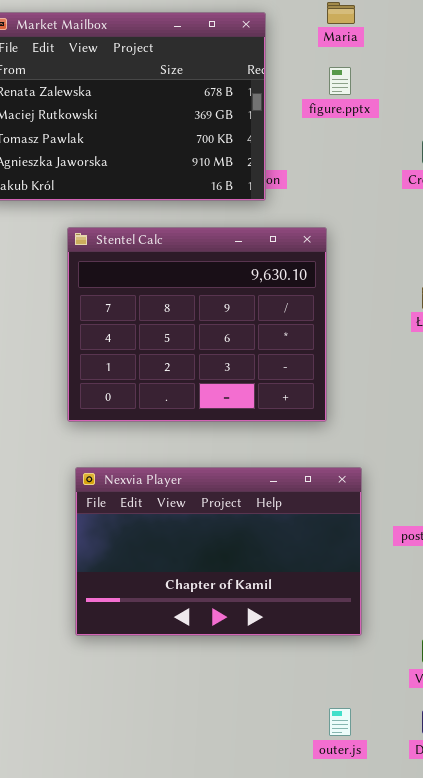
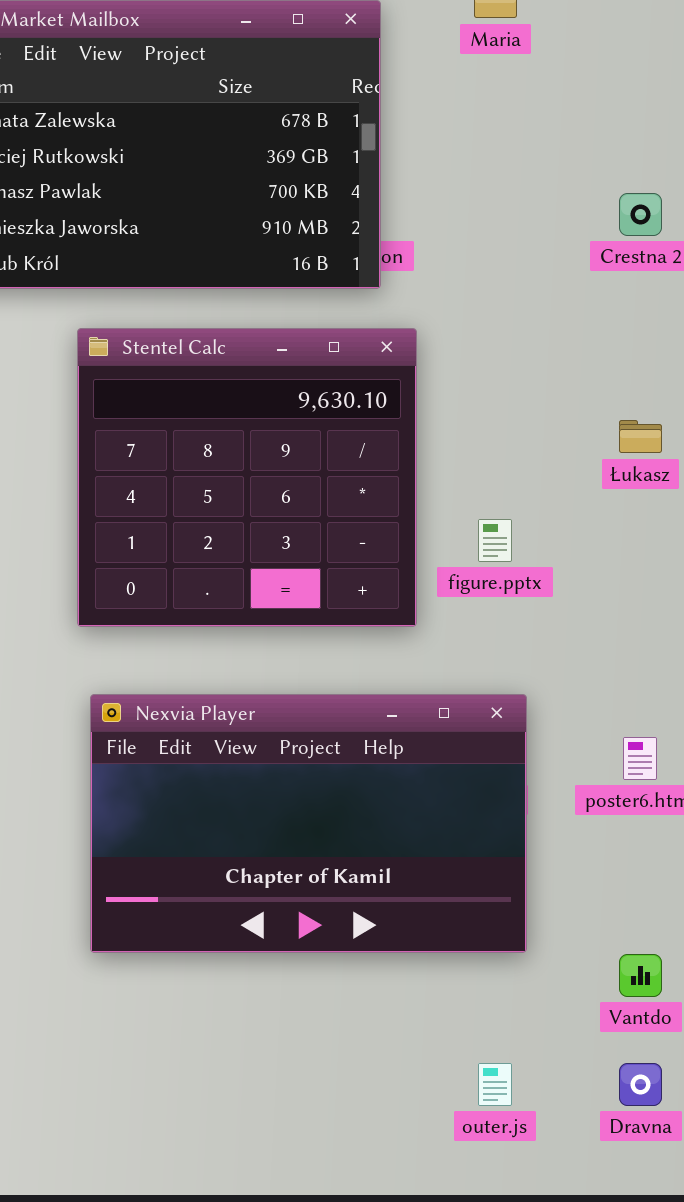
figure.pptx: [329,67,351,95] -> [478,519,512,562], moved
Stentel Calc: [67,227,327,422] -> [77,328,417,627], resized

